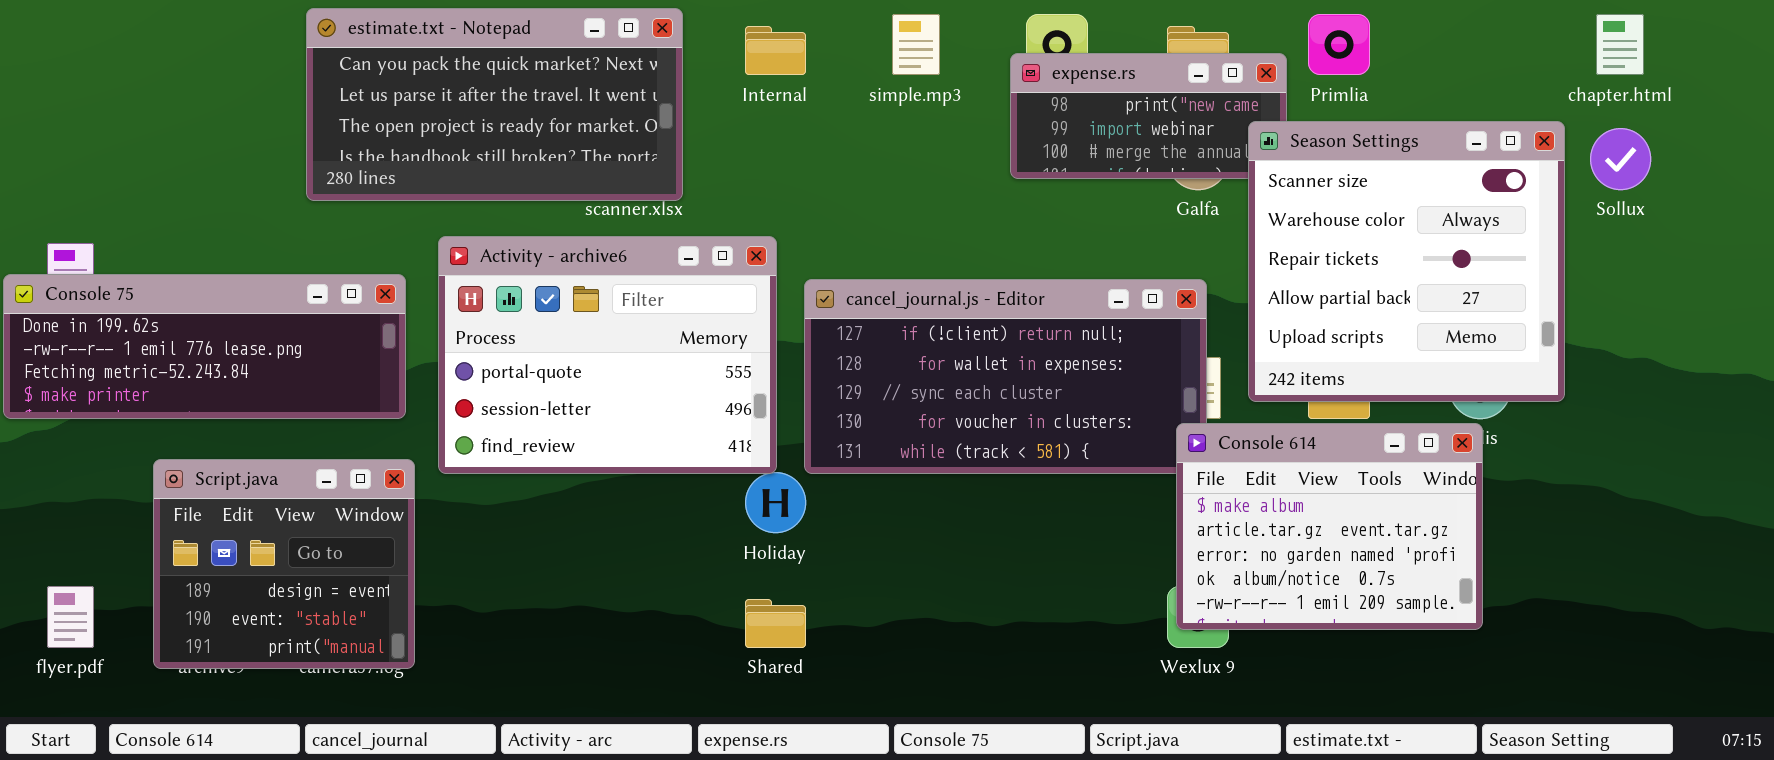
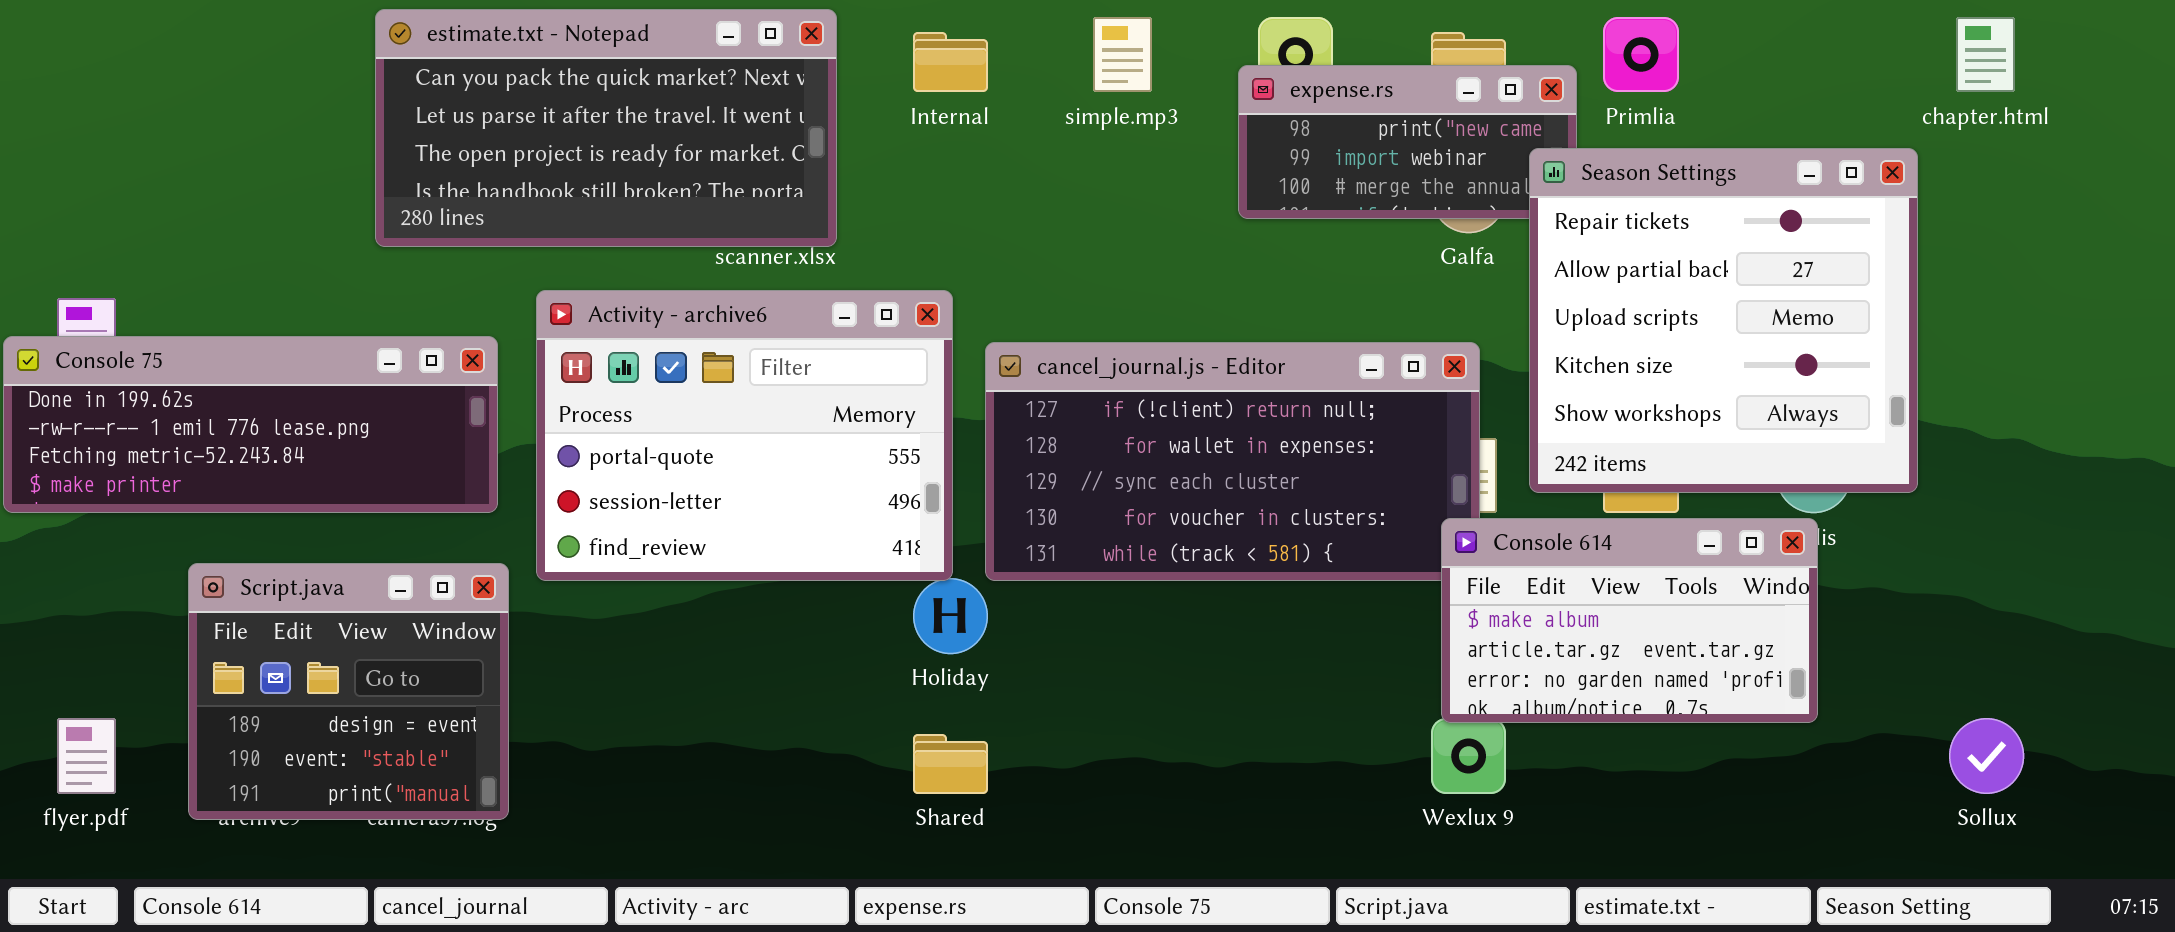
Season Settings: [1248,121,1565,402] -> [1529,148,1918,493], scrolled down 2 rows
Sollux: [1590,128,1651,190] -> [1949,718,2024,794], moved
Console 614: [1176,423,1483,630] -> [1441,518,1818,723], resized

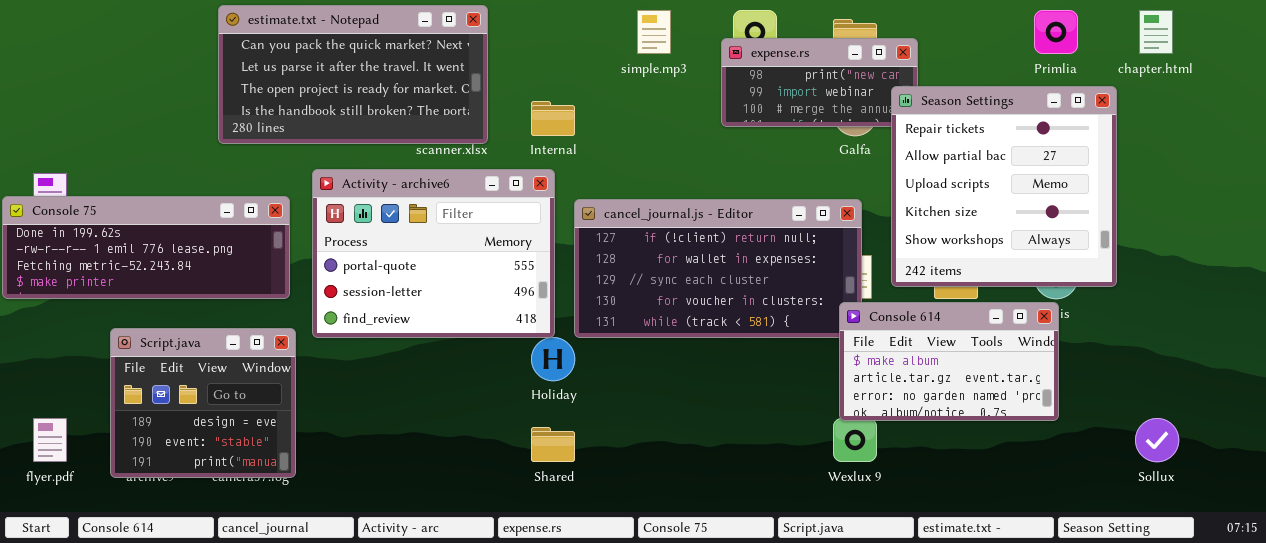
Primlia: [1603,17,1679,92] -> [1034,10,1078,54], moved
Internal: [913,32,988,92] -> [531,101,575,136], moved

